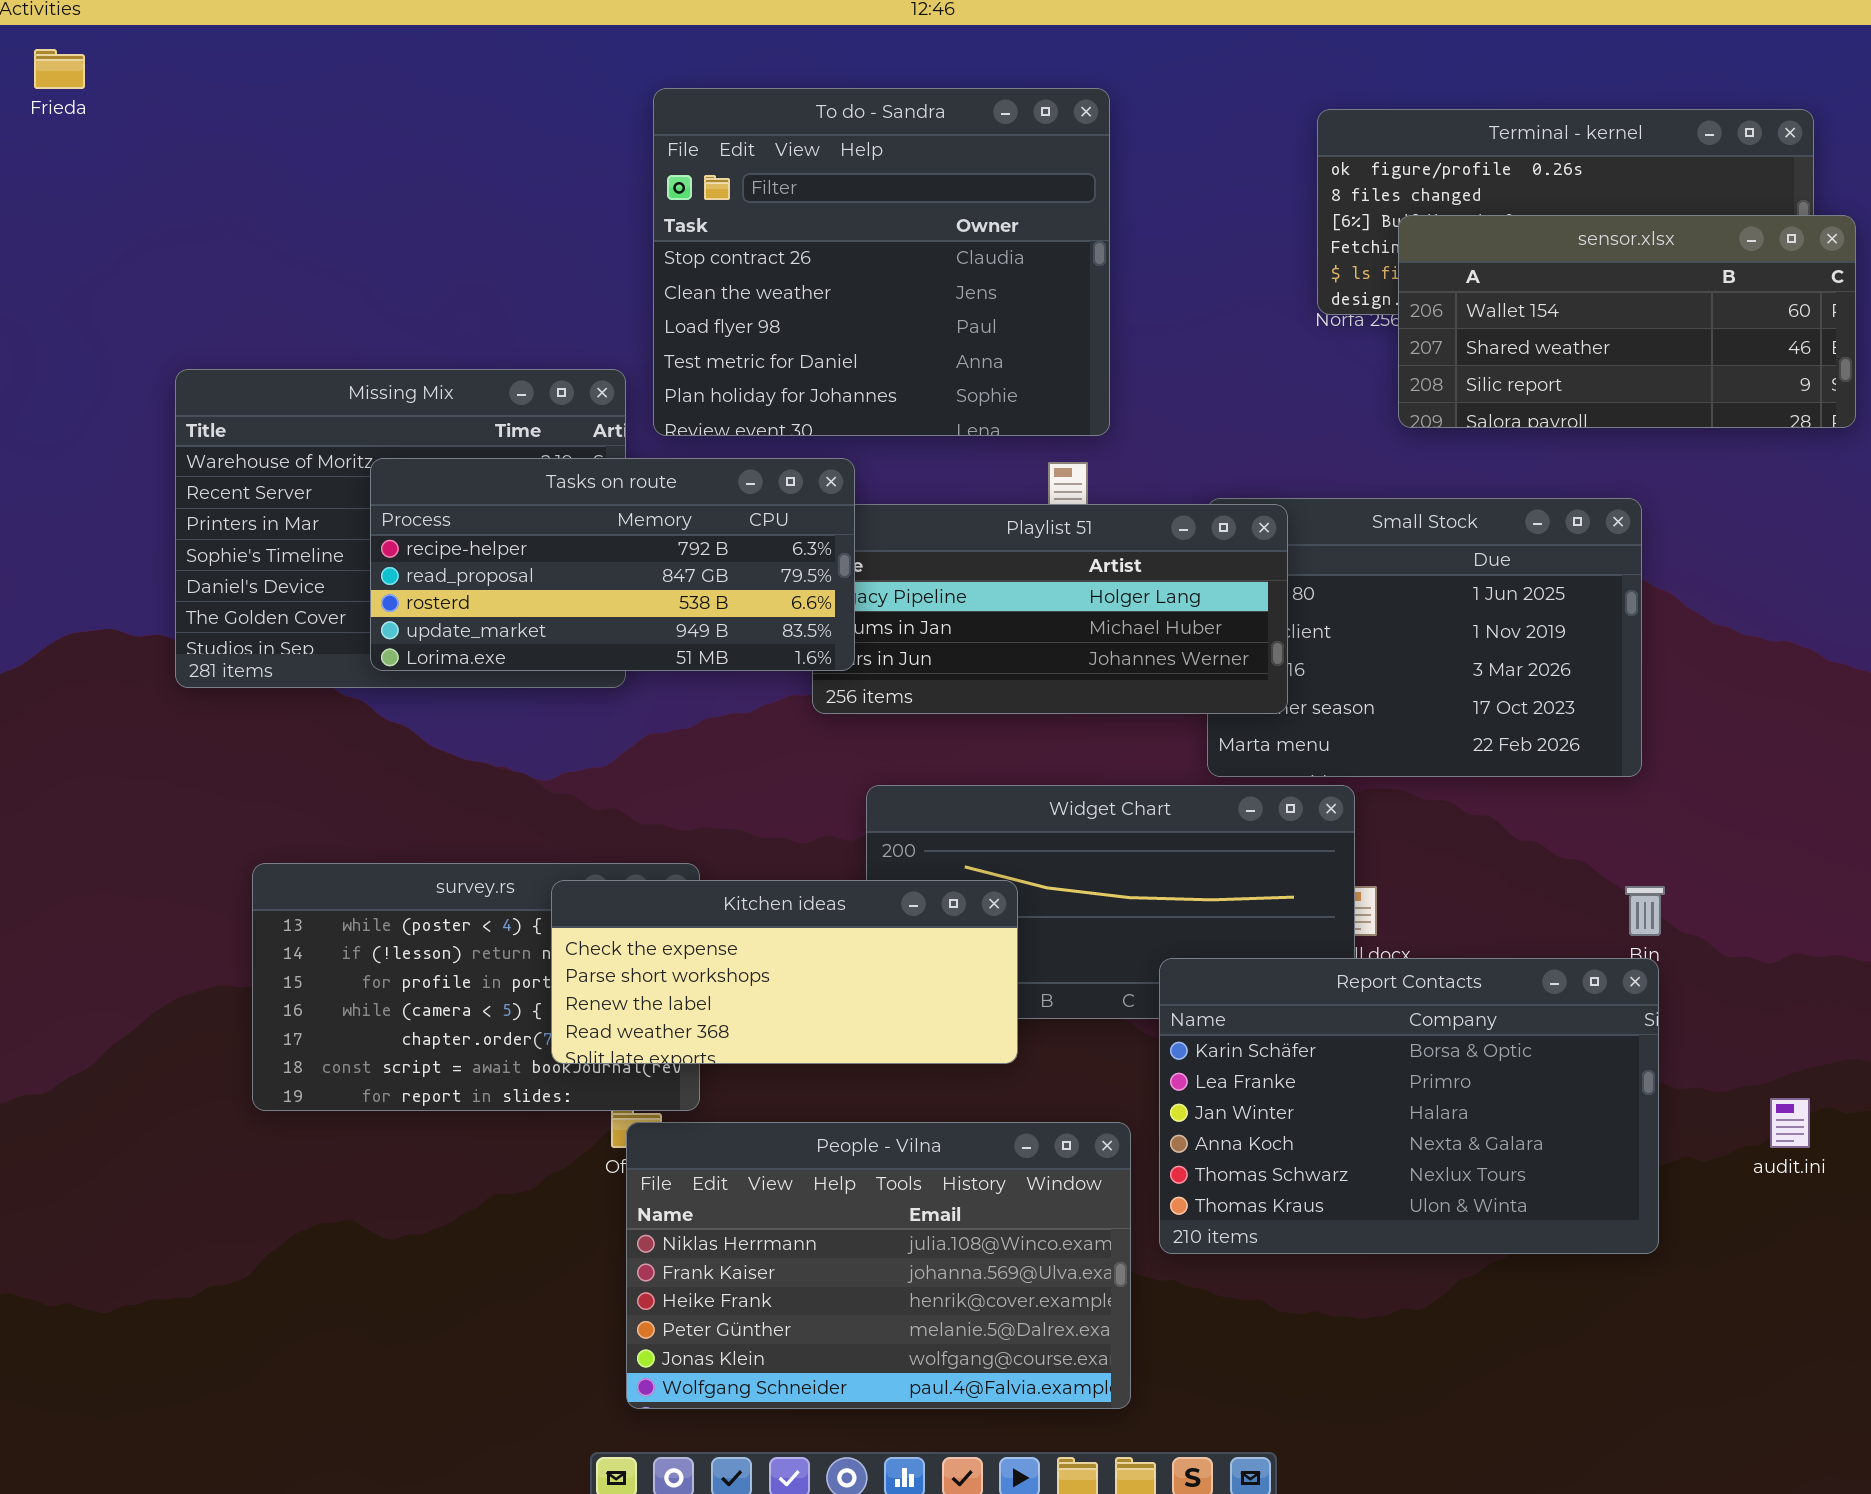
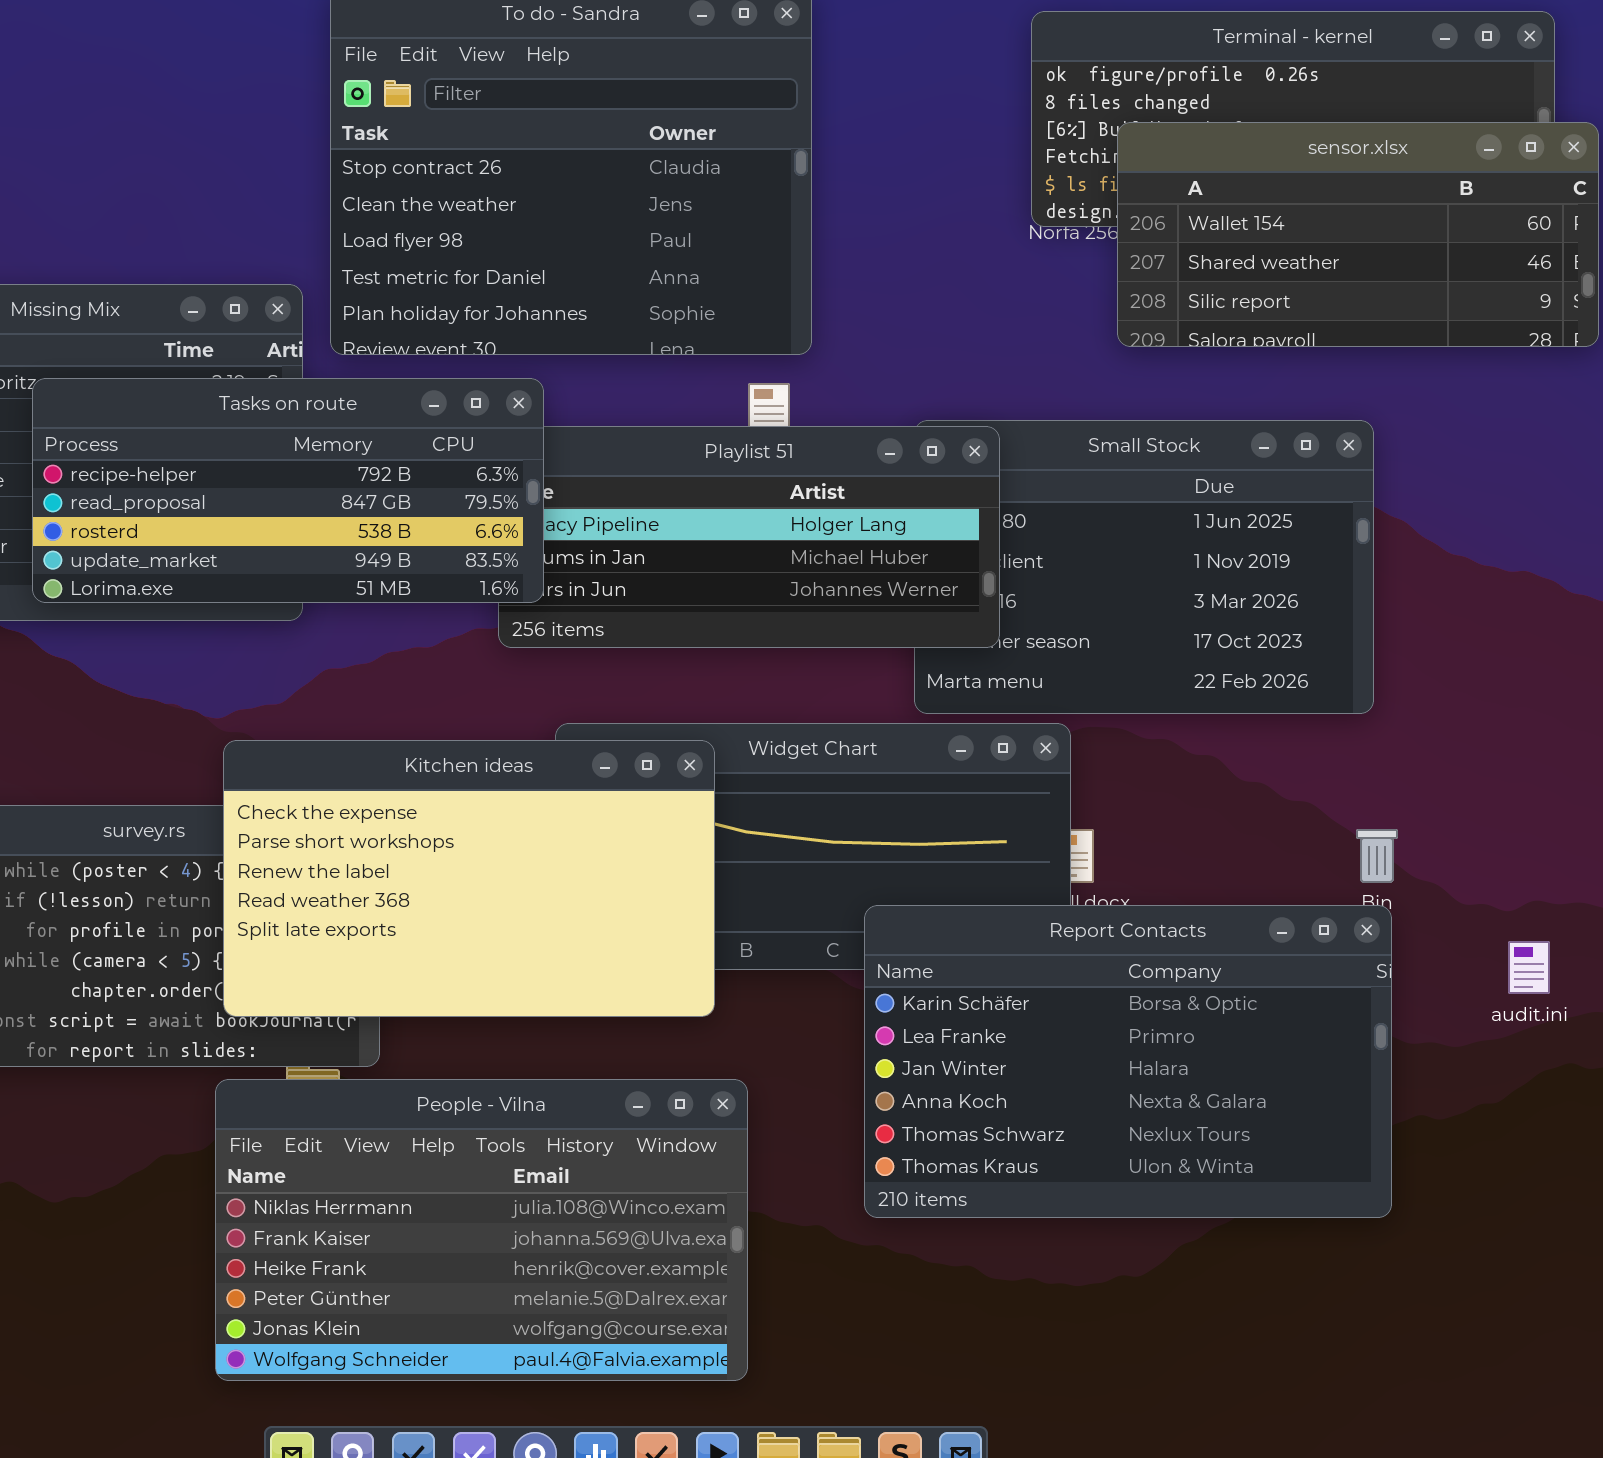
Kitchen ideas: [551,880,1018,1064] -> [223,740,715,1017], resized
audit.ini: [1770,1098,1810,1148] -> [1508,941,1550,994], moved
People - Vilna: [626,1122,1131,1409] -> [215,1079,748,1381], moved

